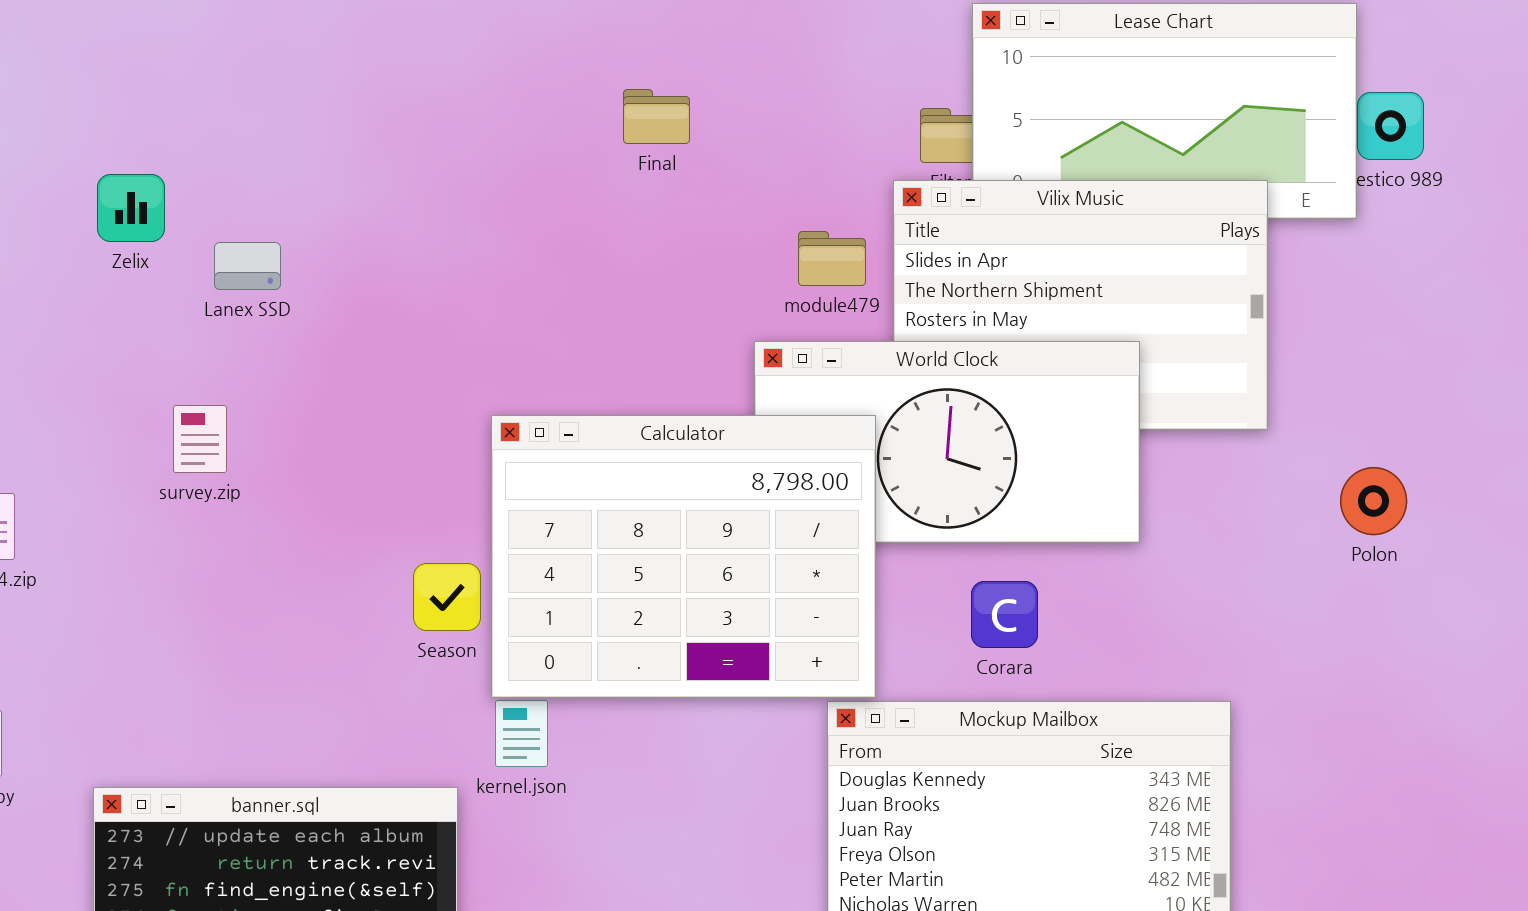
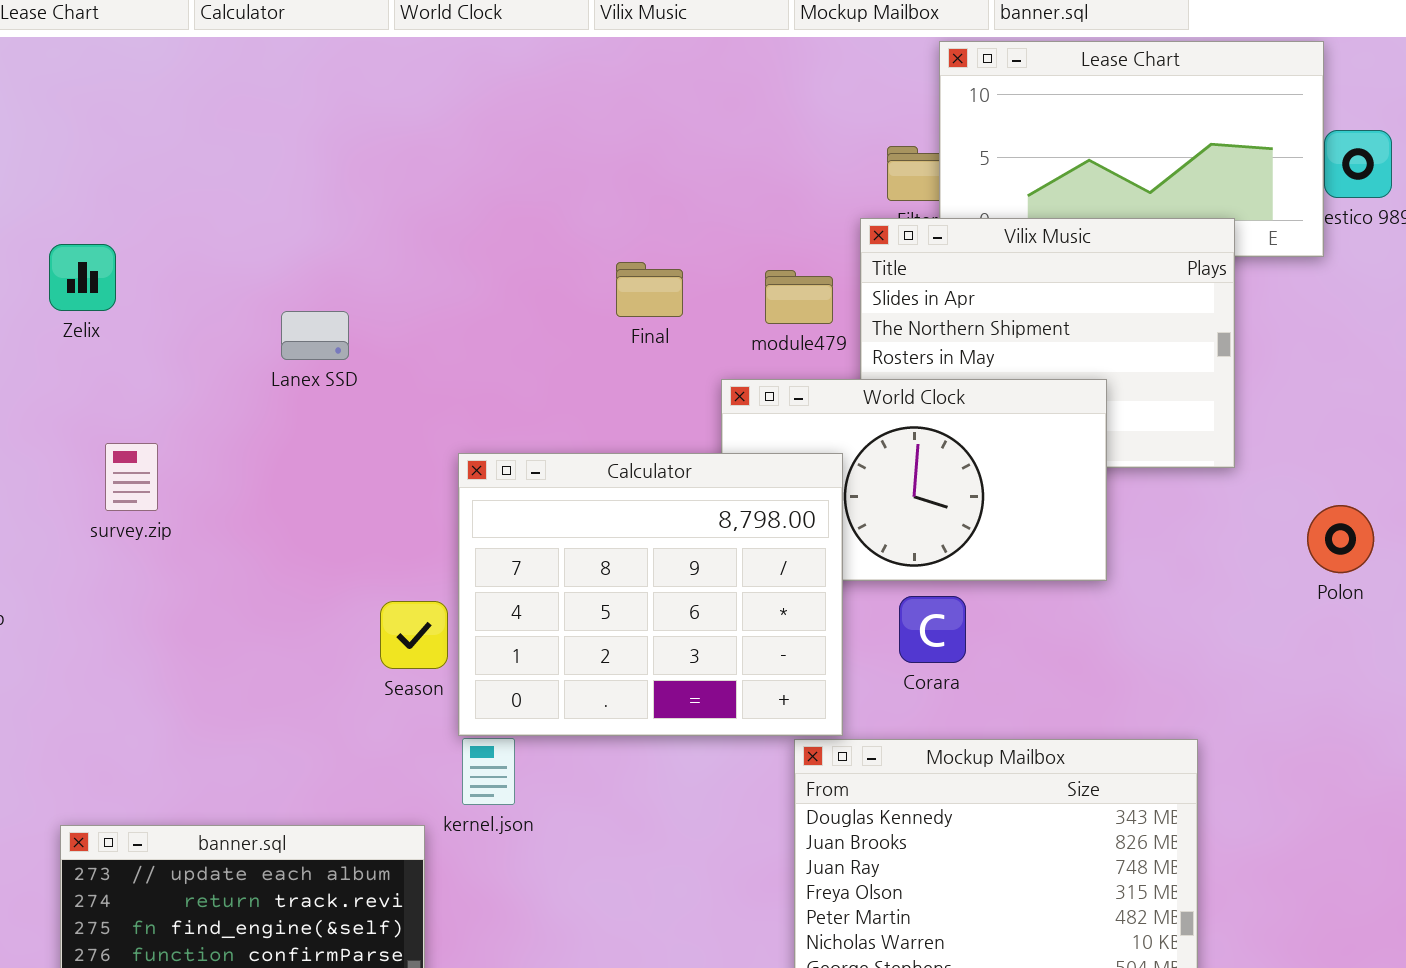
Final: [623,89,690,144] -> [616,262,683,317], moved
Zelix: [97,174,165,242] -> [49,244,116,311], moved
Lanex SSD: [214,242,281,290] -> [281,311,349,360], moved
survey.zip: [173,405,227,473] -> [105,443,158,511], moved
Corara: [971,581,1038,648] -> [899,596,966,663], moved

